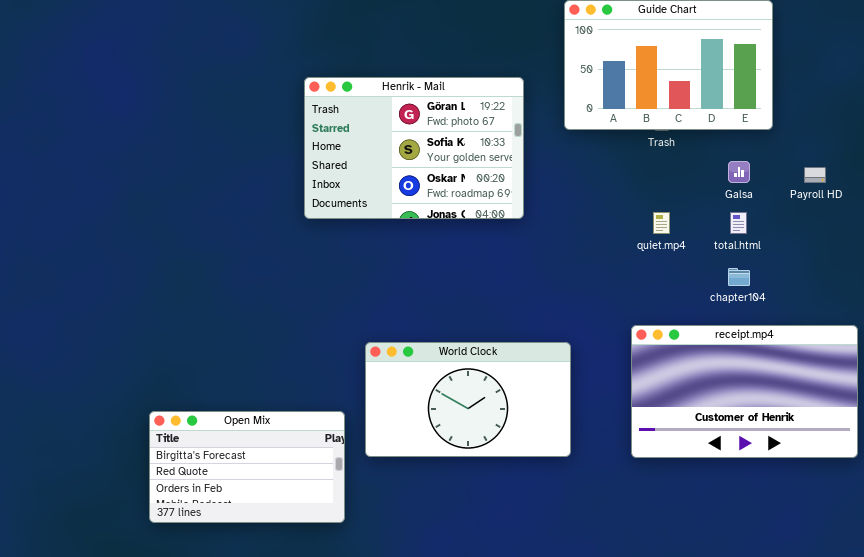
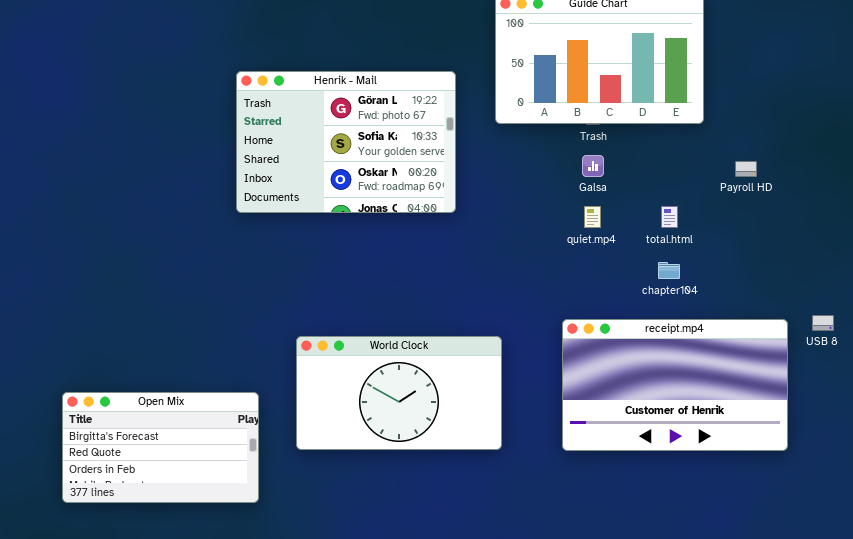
Galsa: [728,161,750,183] -> [582,155,604,177], moved
Open Mix: [149,411,345,523] -> [62,392,259,503], moved

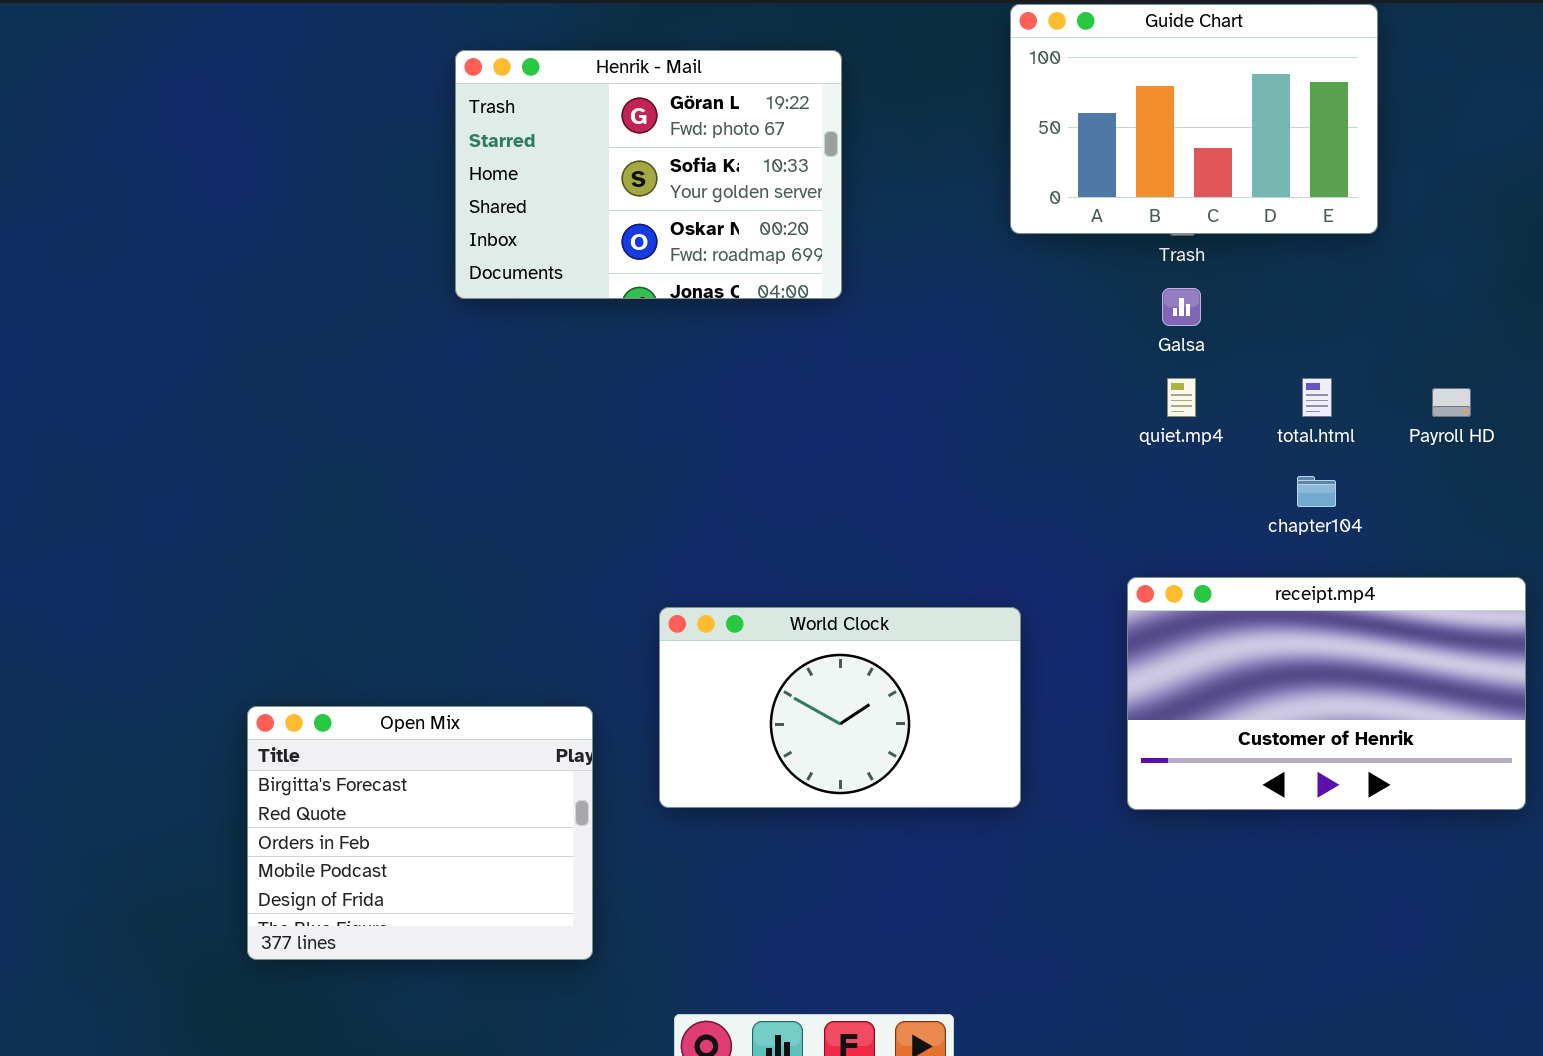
Henrik - Mail: [236,71,456,213] -> [455,50,842,299], moved
Payroll HD: [735,161,757,177] -> [1432,388,1471,417], moved
Open Mix: [62,392,259,503] -> [247,706,593,960], resized

